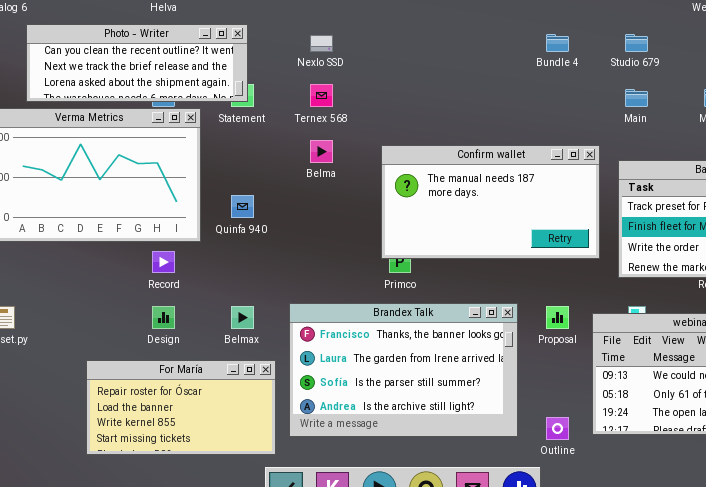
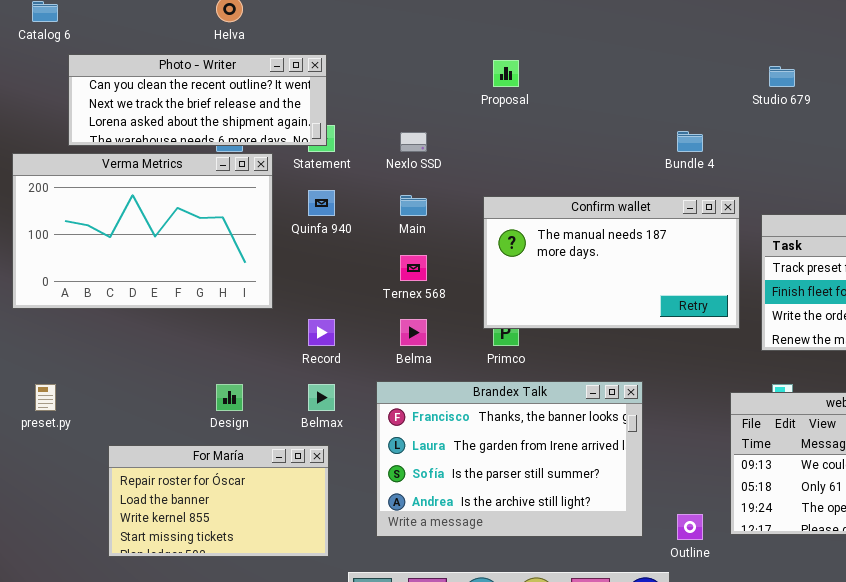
Bundle 4: [546,34,569,52] -> [677,131,703,152], moved
Nexlo SSD: [310,35,333,52] -> [400,132,427,152], moved
Ternex 568: [310,84,333,107] -> [400,255,427,281], moved
Main: [625,89,648,107] -> [400,195,427,216], moved
Belma: [310,140,333,163] -> [400,319,427,346], moved
Quinfa 940: [231,195,254,218] -> [308,190,335,216], moved
Record: [152,251,175,273] -> [308,319,335,346], moved
Proposal: [546,306,569,329] -> [493,60,519,87], moved
For María: [86,360,276,455] -> [108,445,329,557], moved

